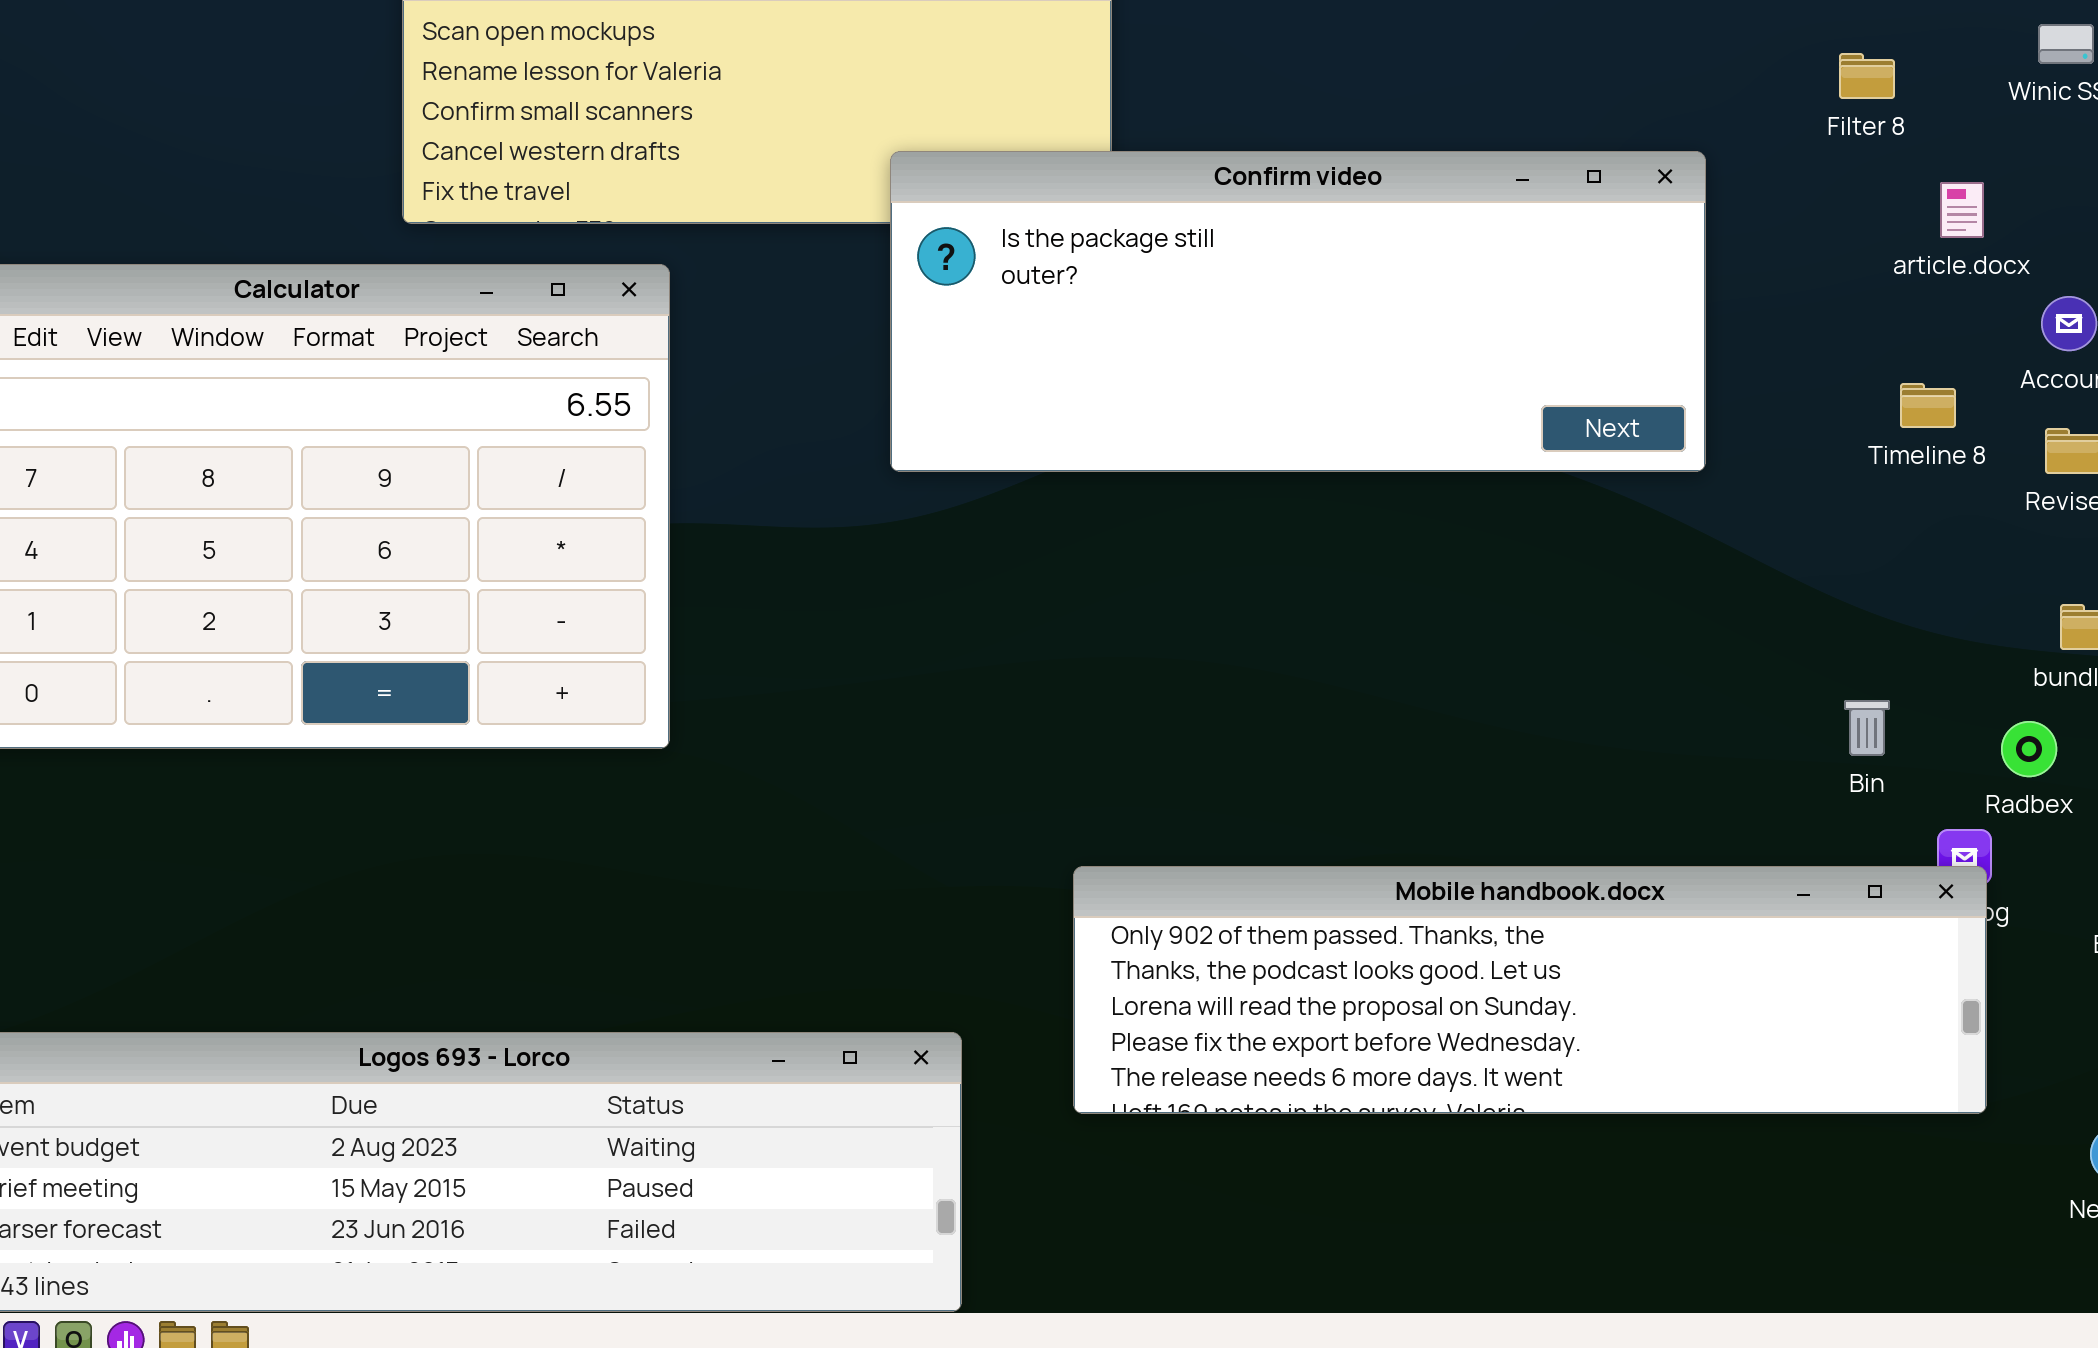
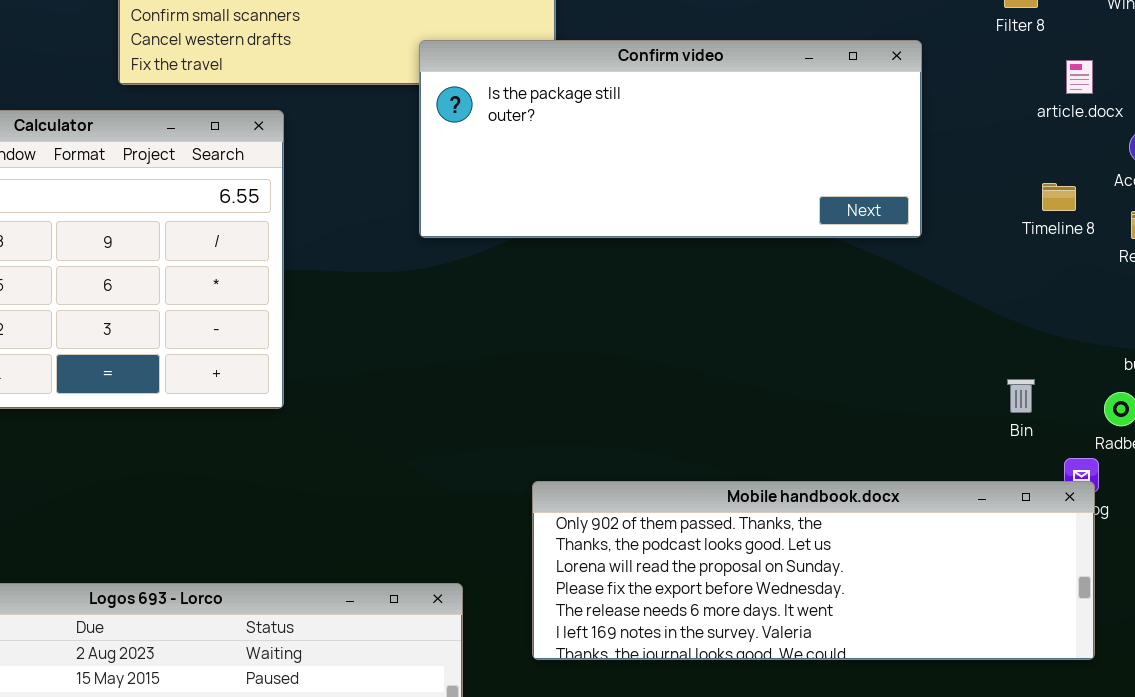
Mobile handbook.docx: [1073,866,1987,1114] -> [532,481,1095,660], resized

